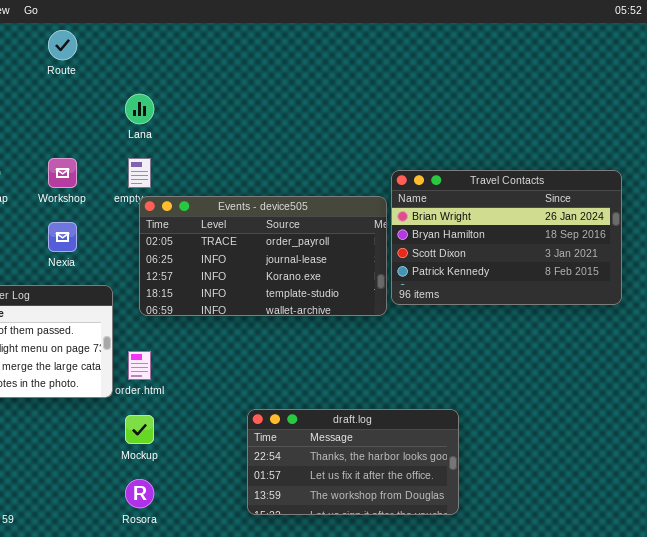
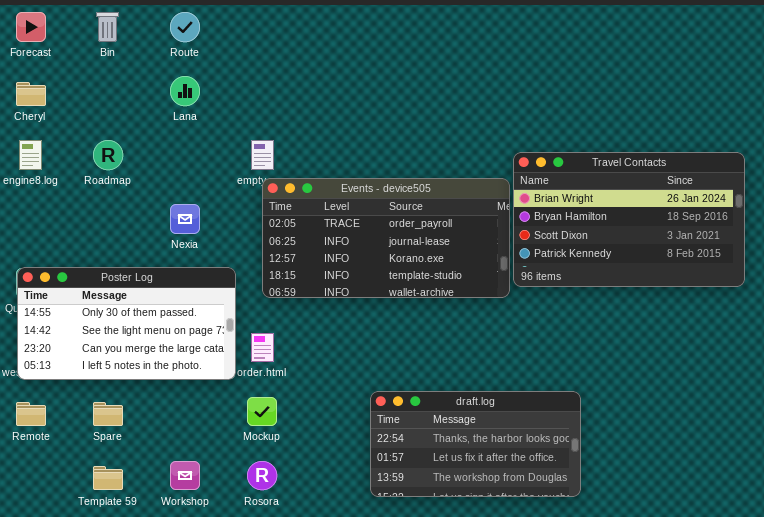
Lana: [125,94,154,124] -> [170,76,200,106], moved
Workshop: [48,158,77,188] -> [170,461,200,490], moved

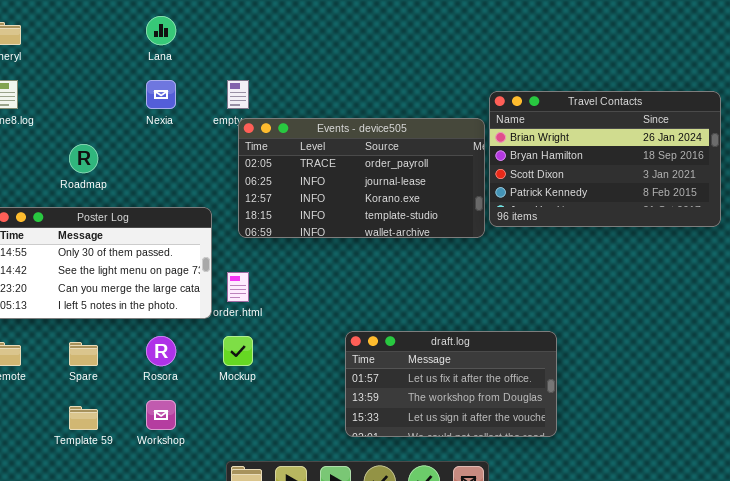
Roadmap: [93,140,123,170] -> [69,144,98,173], moved
Nexia: [170,204,200,234] -> [146,80,176,109], moved
draft.log: [370,391,581,497] -> [345,331,557,437], scrolled down 1 row
Rosora: [247,461,277,490] -> [146,336,176,366], moved

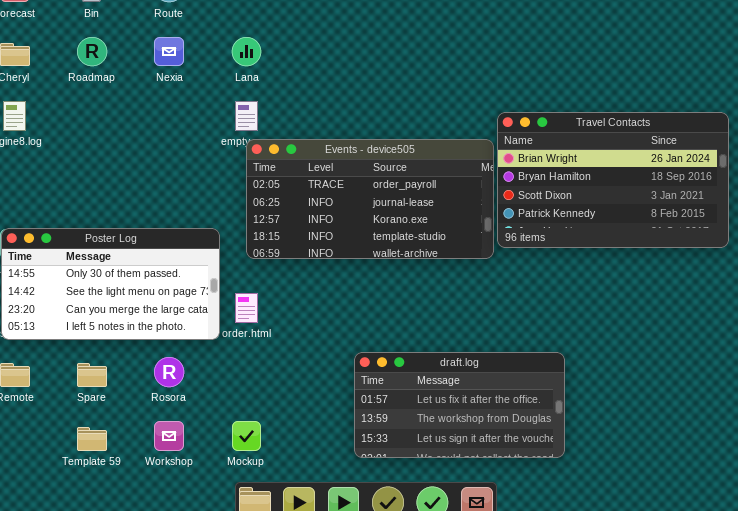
Lana: [146,16,176,45] -> [232,37,261,66], moved
Nexia: [146,80,176,109] -> [154,37,184,66], moved
Roadmap: [69,144,98,173] -> [77,37,107,66], moved
Mockup: [223,336,253,366] -> [232,421,261,451], moved

